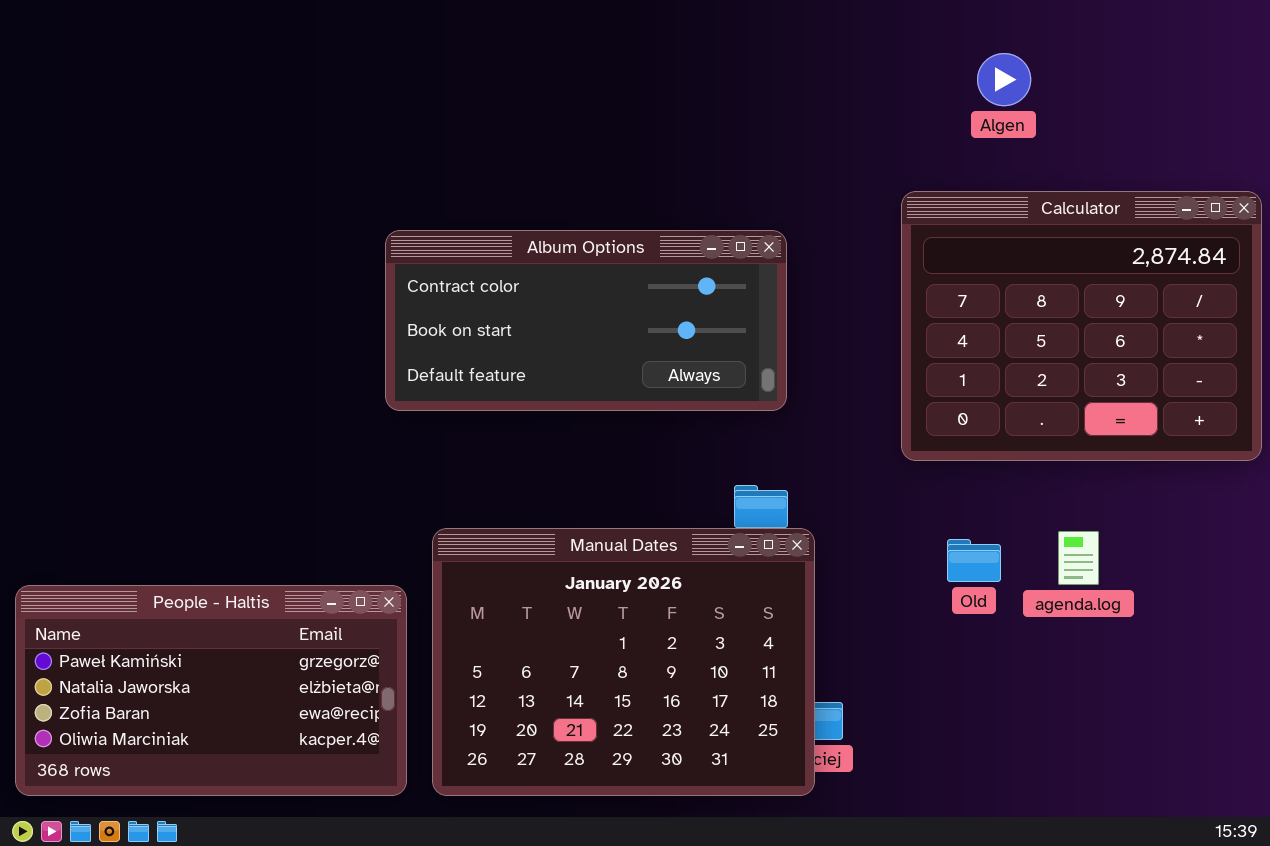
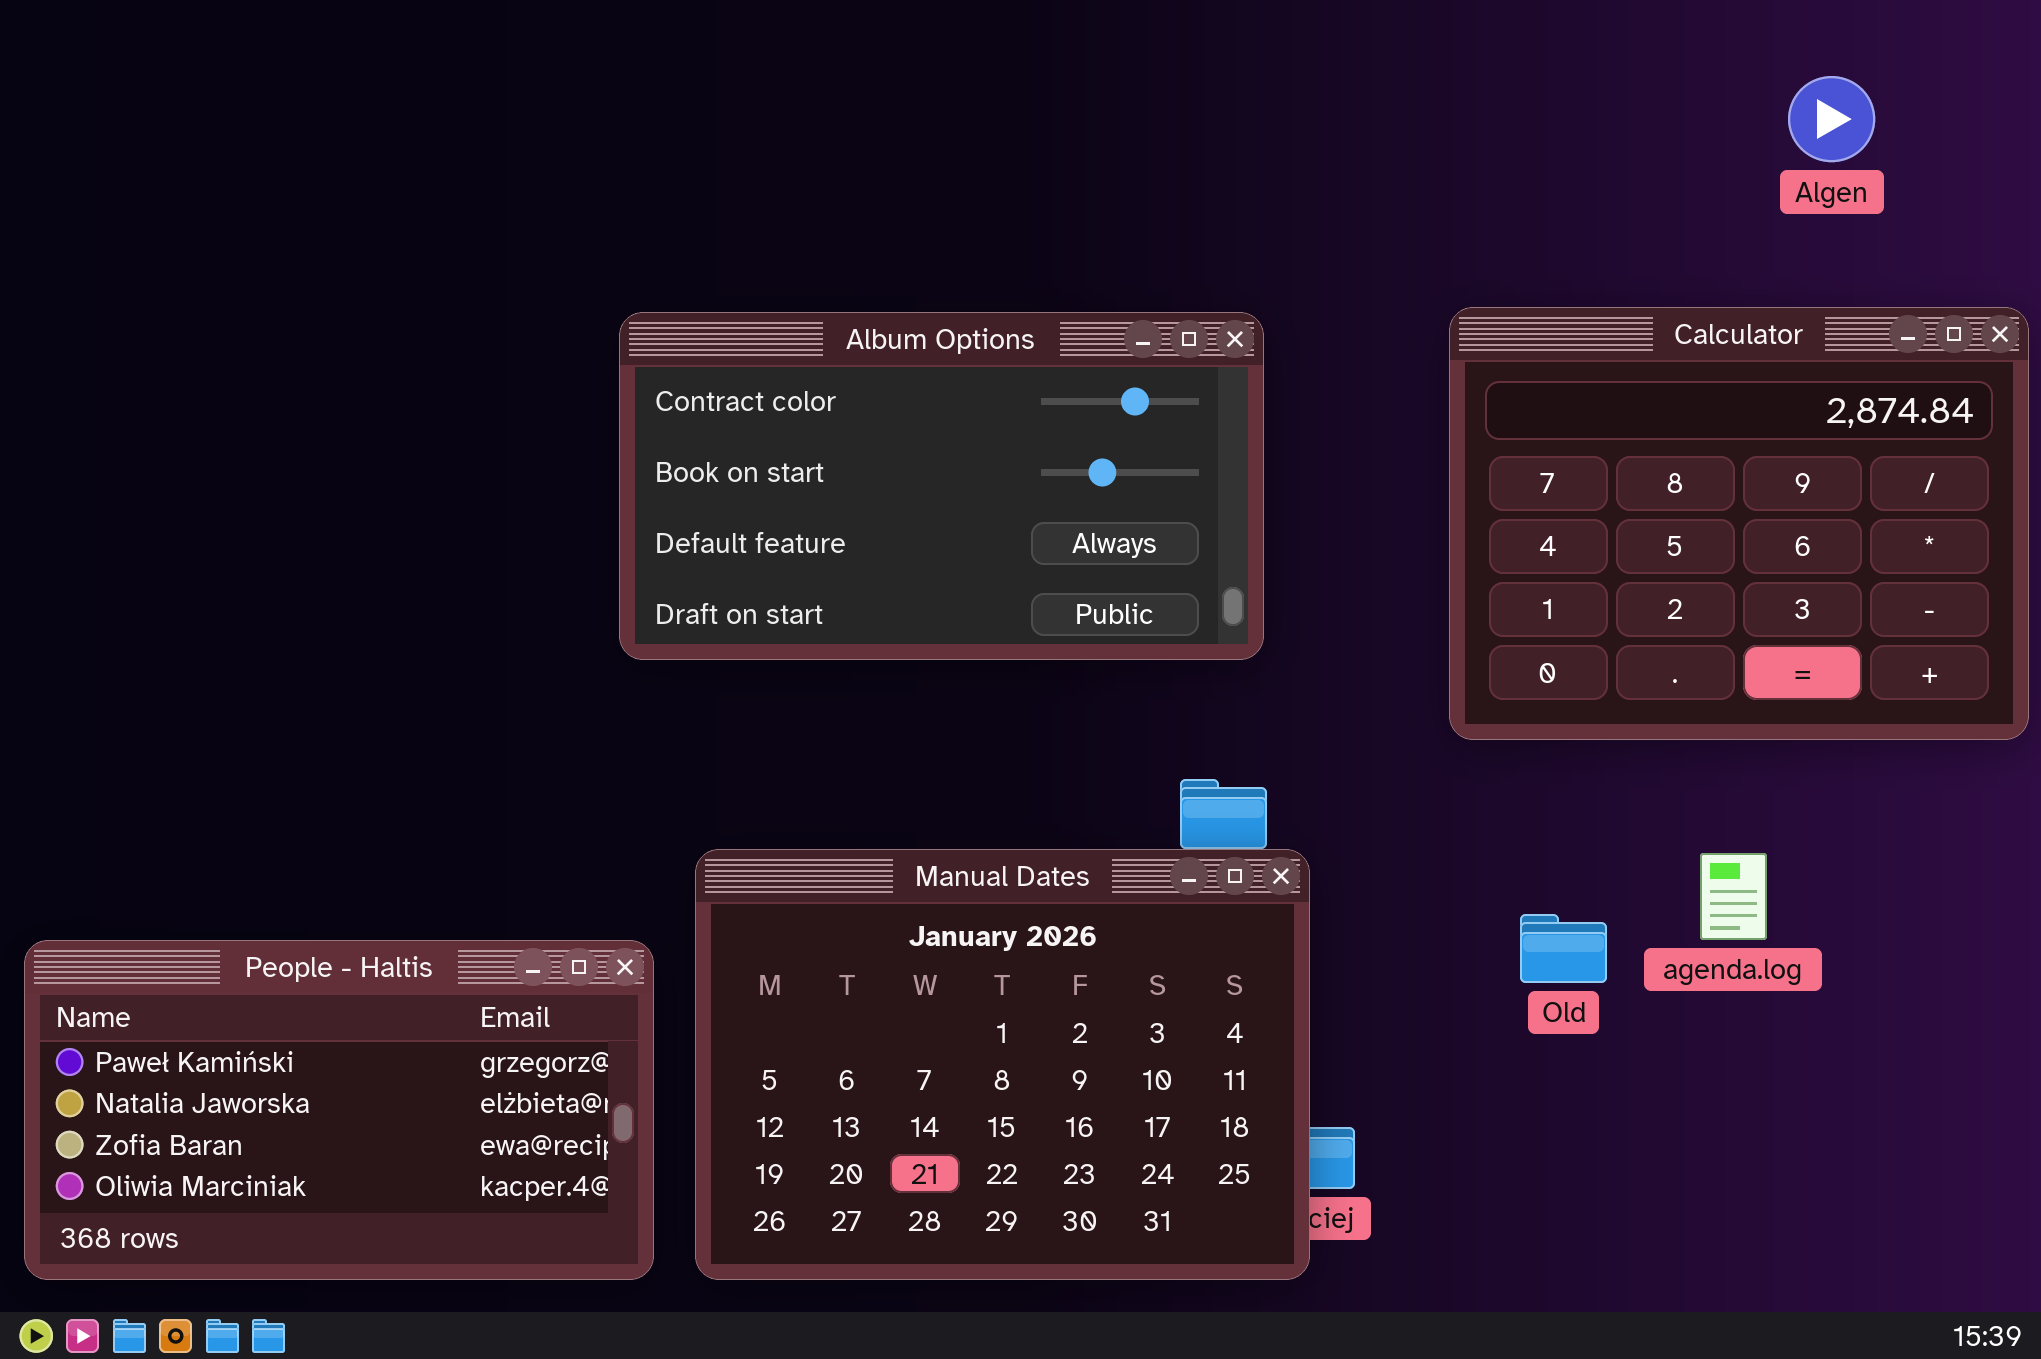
Algen: [977,53,1031,106] -> [1788,76,1875,162], moved
Album Options: [385,230,787,411] -> [619,312,1264,660], resized
Old: [947,539,1001,582] -> [1520,914,1607,983], moved

